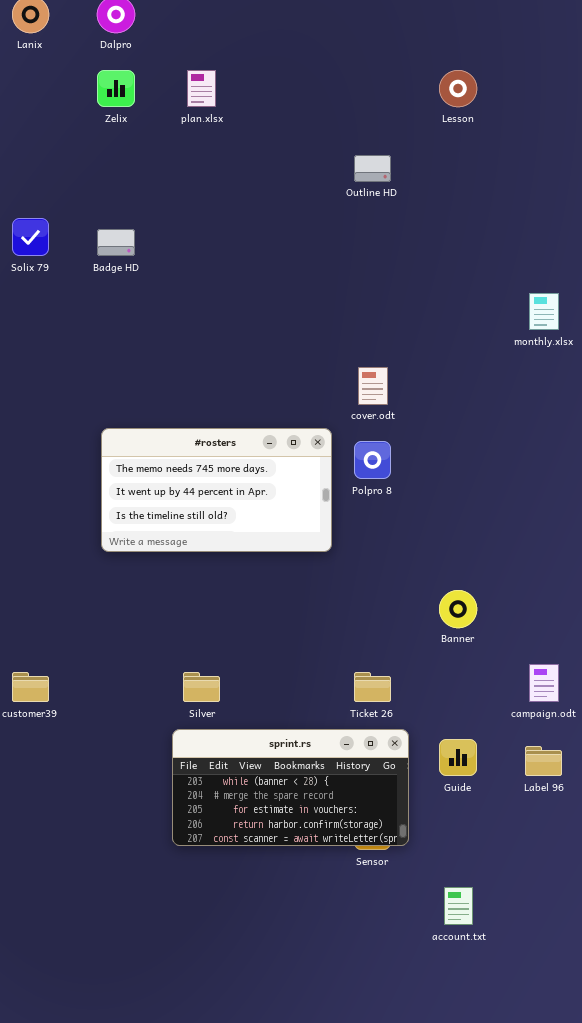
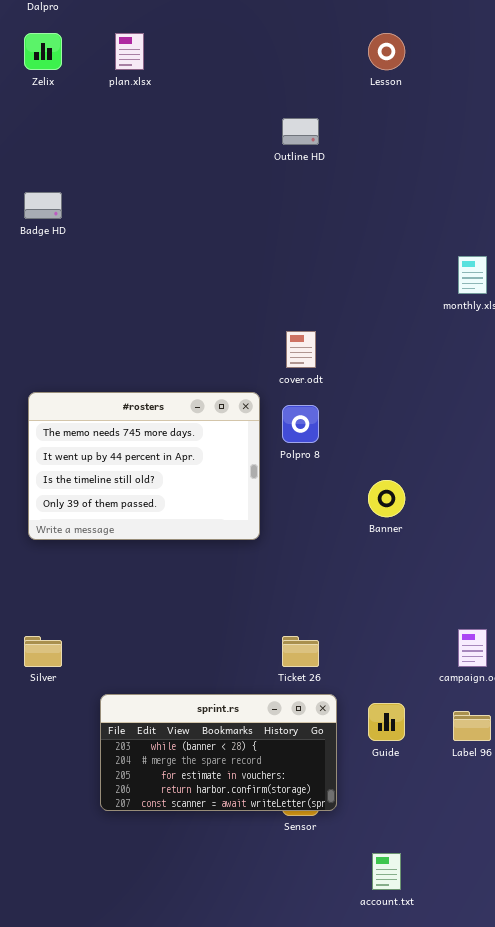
#rosters: [101,428,332,552] -> [28,392,260,540], resized
Banner: [439,590,477,628] -> [368,480,405,517], moved
Silver: [183,672,220,702] -> [24,636,62,667], moved

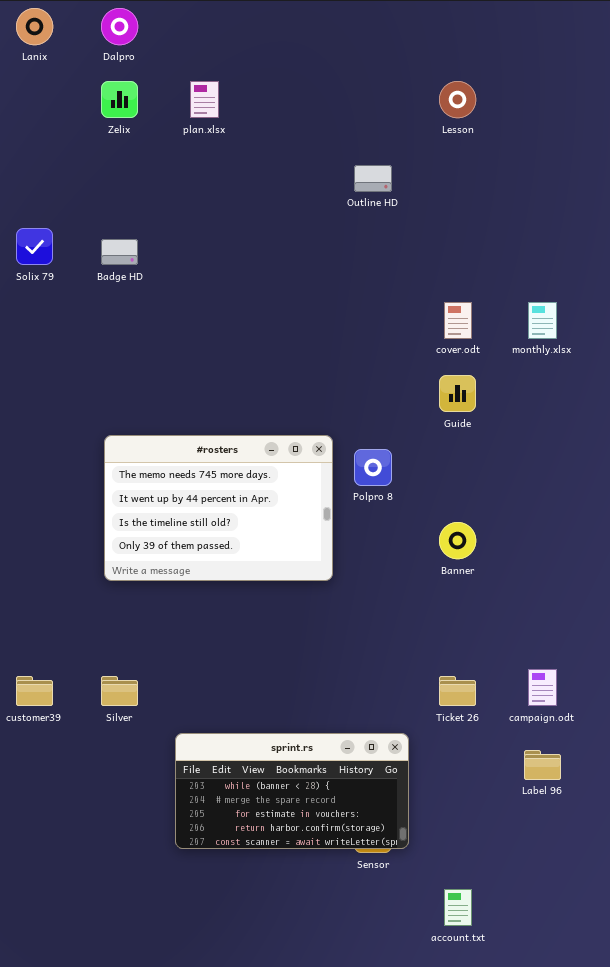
cover.odt: [286,331,316,368] -> [444,302,472,339], moved
Ticket 26: [282,636,319,667] -> [439,676,476,706], moved
Guide: [368,703,405,741] -> [439,375,476,412], moved

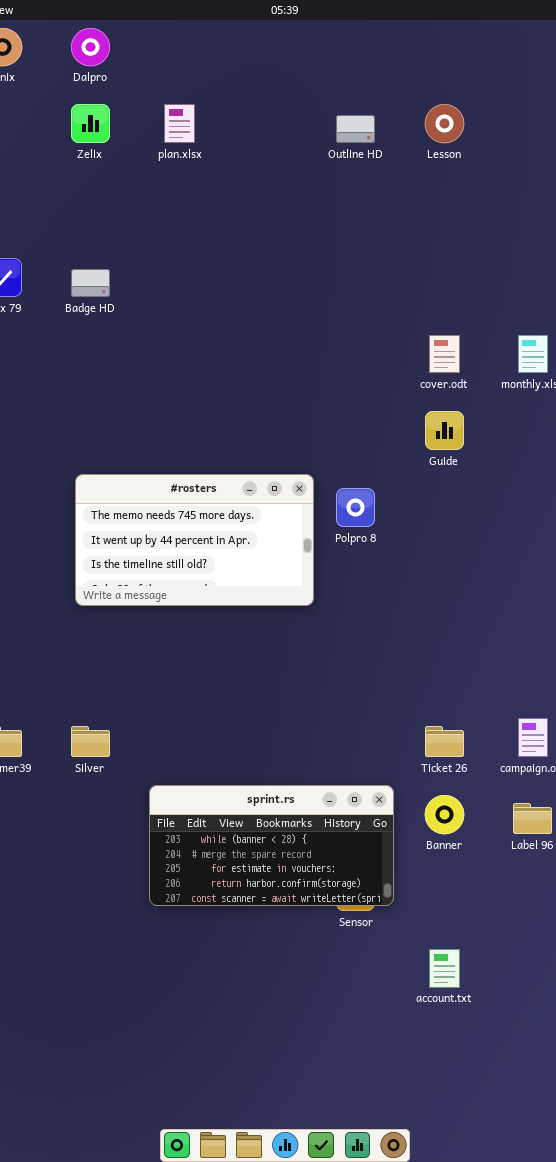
Outline HD: [354,165,392,192] -> [336,115,375,143], moved
#rosters: [104,435,333,581] -> [75,474,314,606], resized
Banner: [439,522,476,559] -> [425,795,464,834], moved

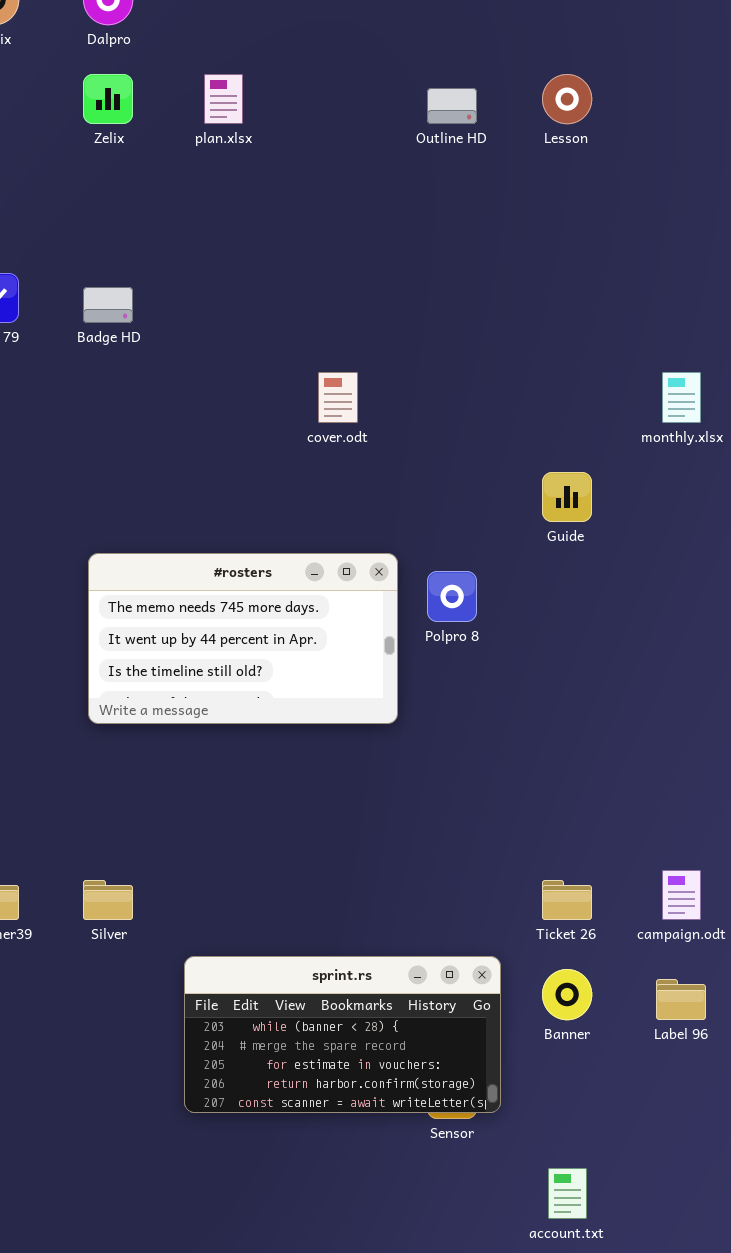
cover.odt: [429,335,460,373] -> [318,372,358,423], moved

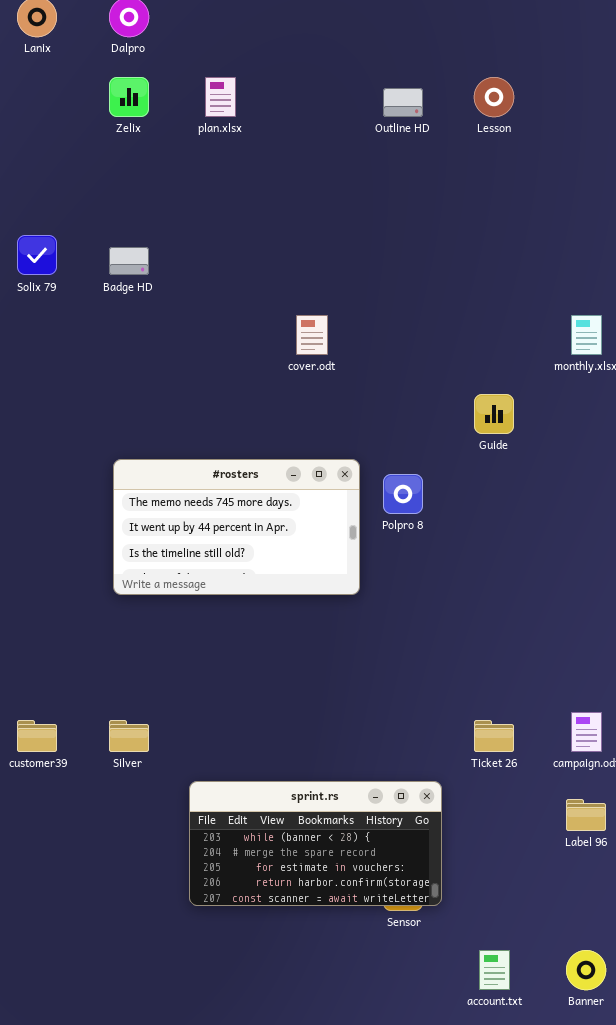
Banner: [542,969,592,1020] -> [566,950,606,990], moved

